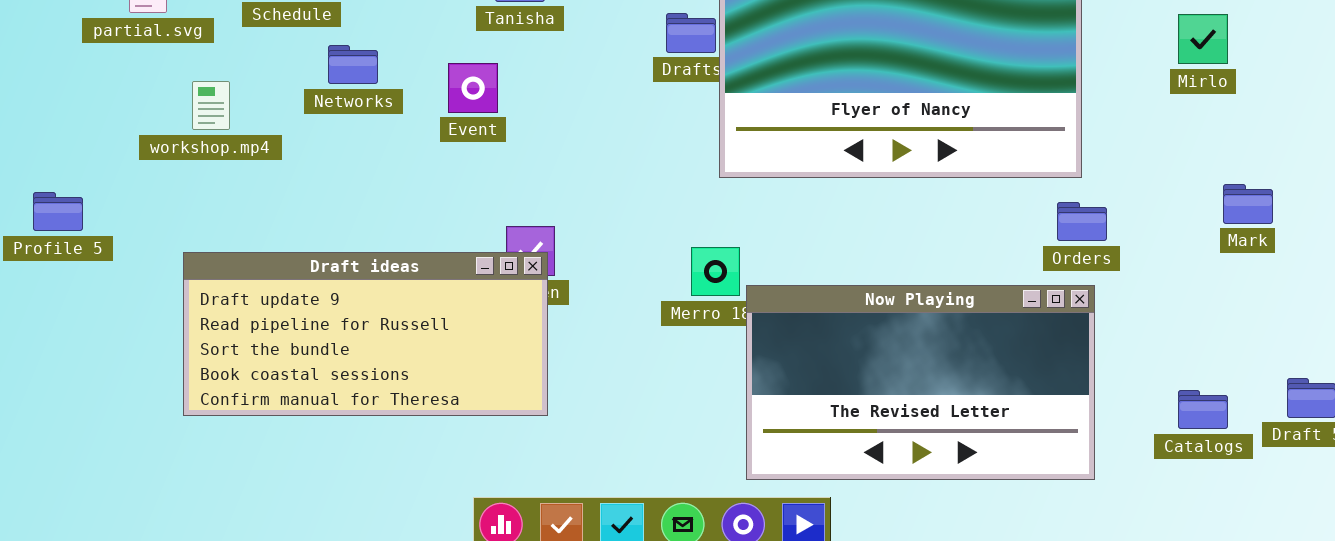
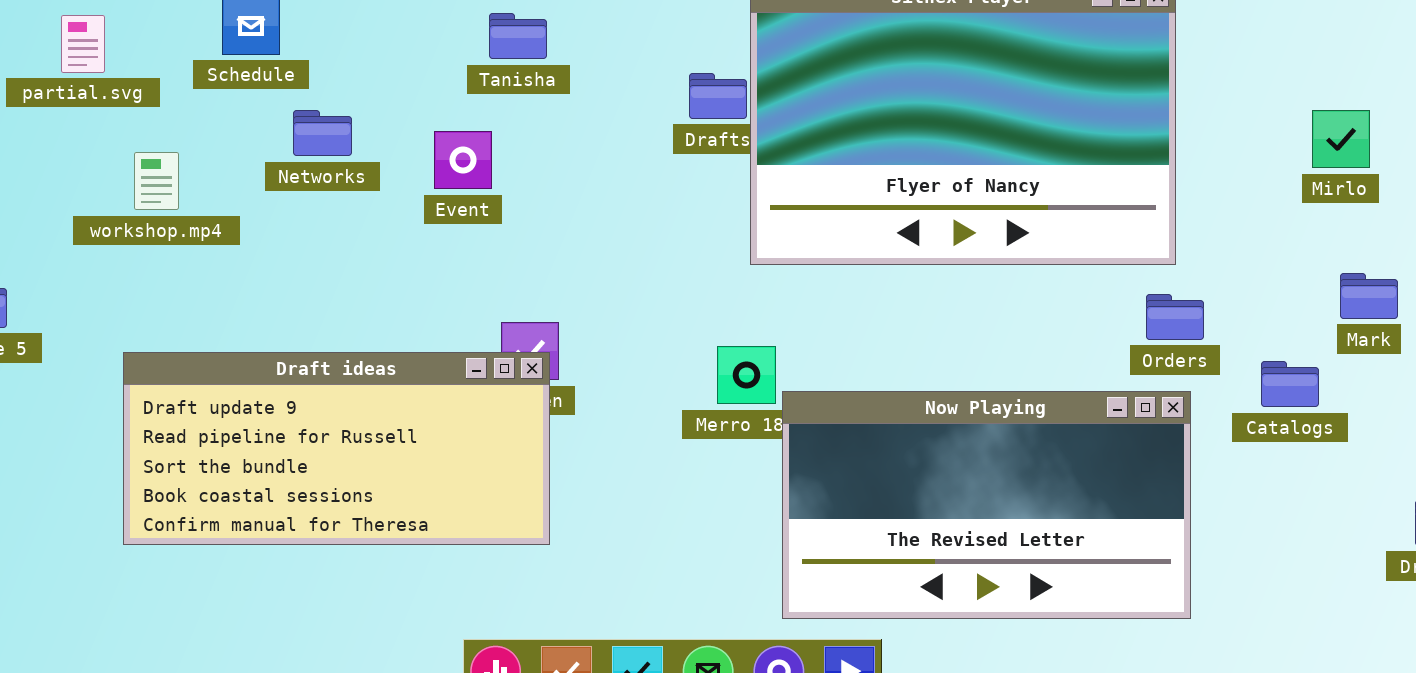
Mirlo: [1178,14,1228,64] -> [1312,110,1370,168], moved
Catalogs: [1178,390,1228,429] -> [1261,361,1319,407], moved

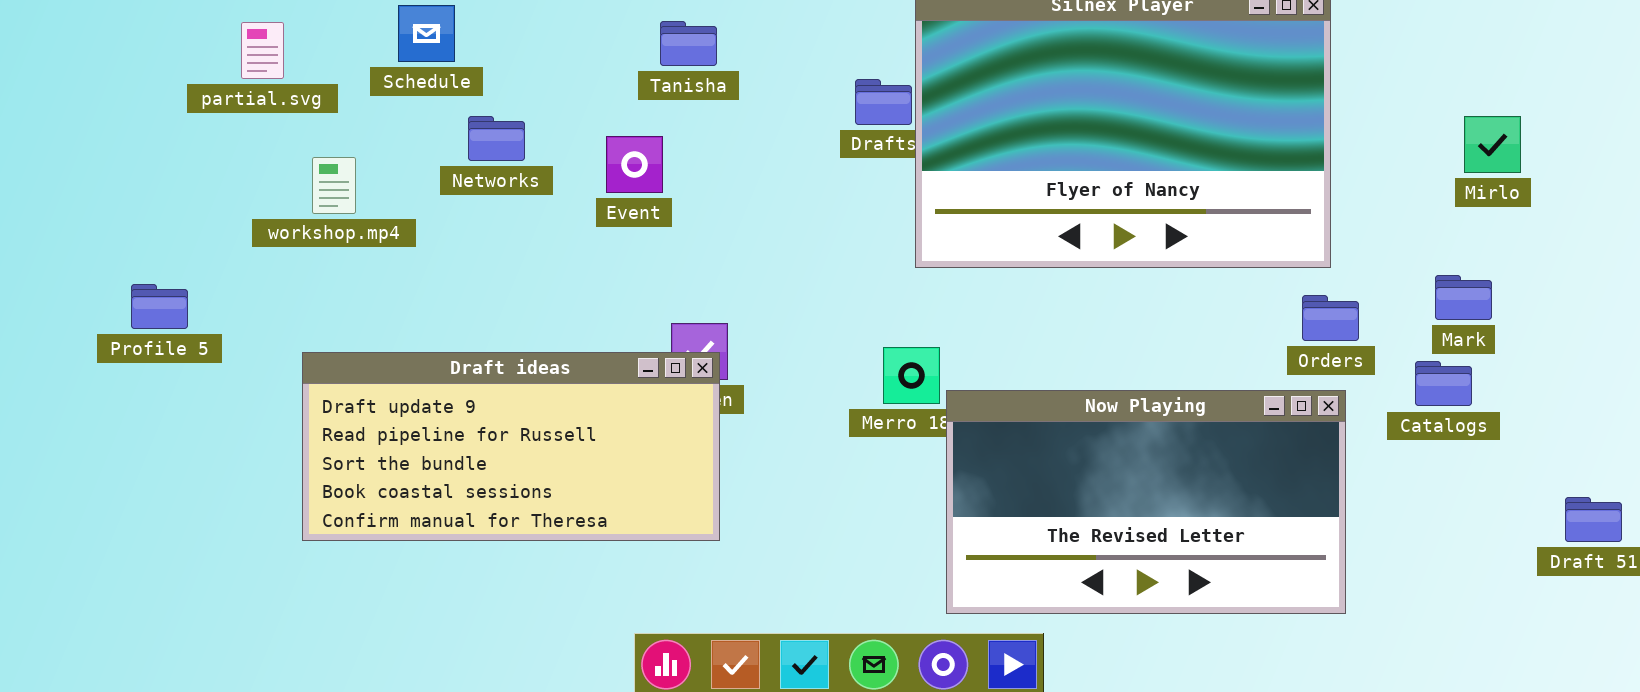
Mark: [1340,273,1398,319] -> [1435,275,1492,320], moved

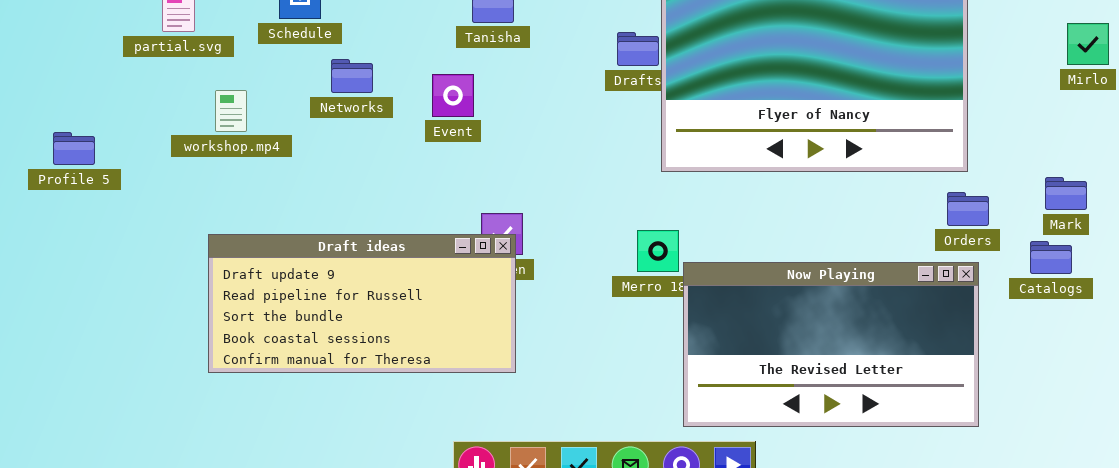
Mirlo: [1464,116,1521,173] -> [1067,23,1109,65], moved
Profile 5: [131,284,188,329] -> [53,132,95,165], moved

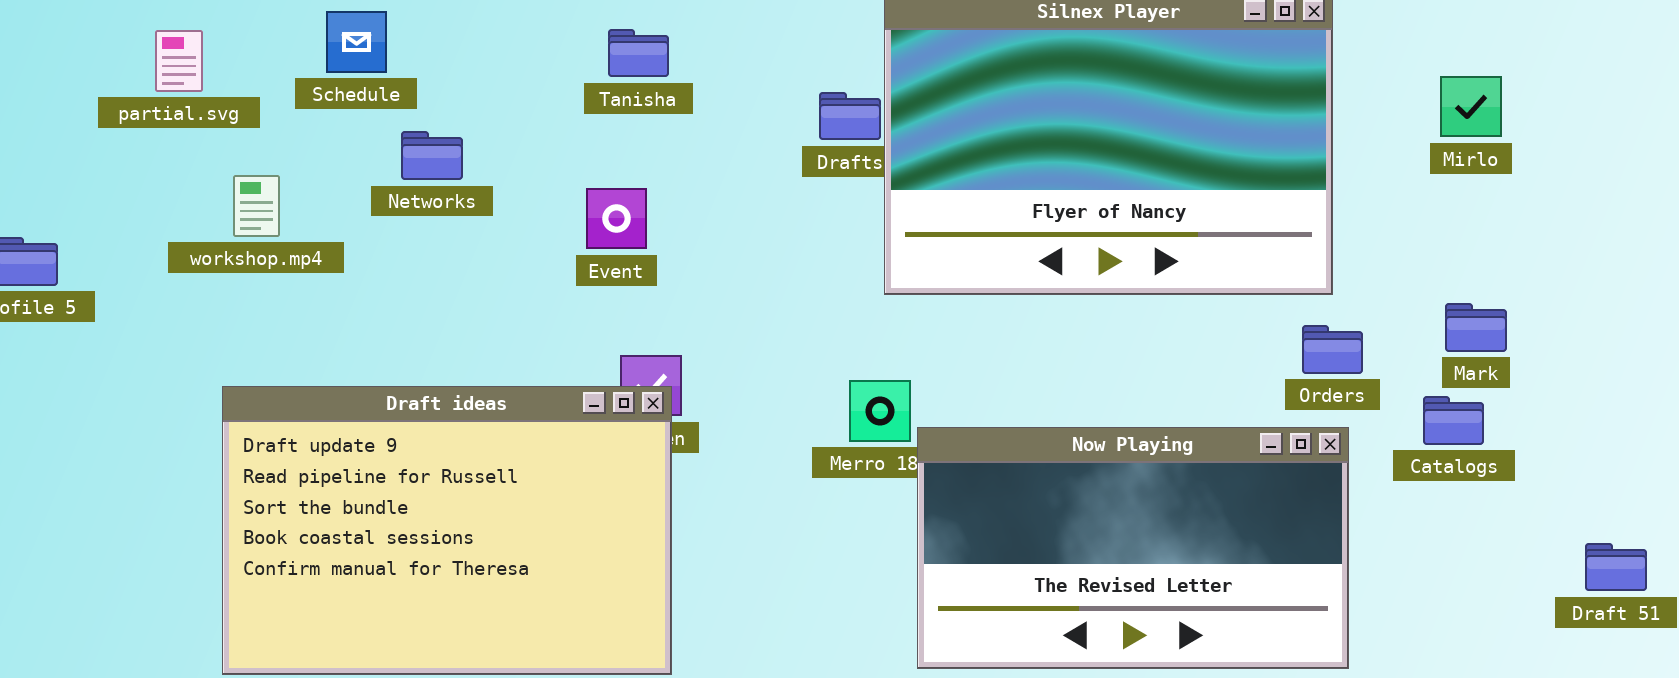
Mirlo: [1067,23,1109,65] -> [1440,76,1502,137], moved
Event: [432,74,474,117] -> [586,188,647,249], moved
Draft ideas: [208,234,516,373] -> [222,386,672,675], resized

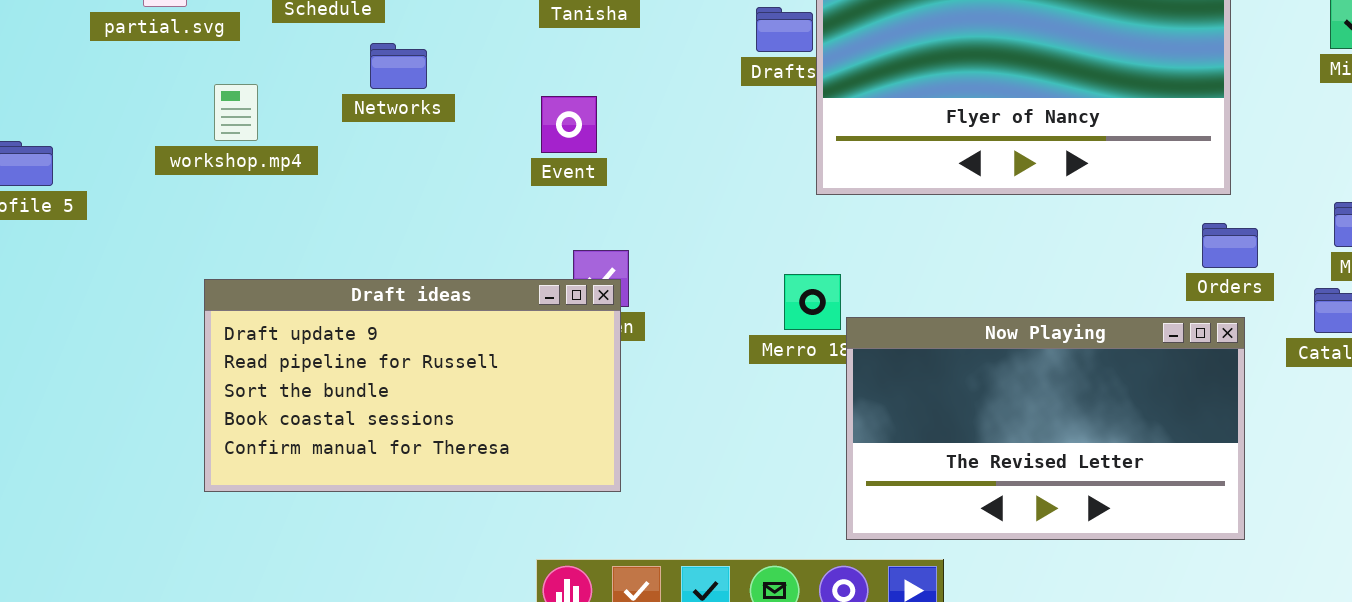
Draft ideas: [222,386,672,675] -> [204,279,621,492], resized

